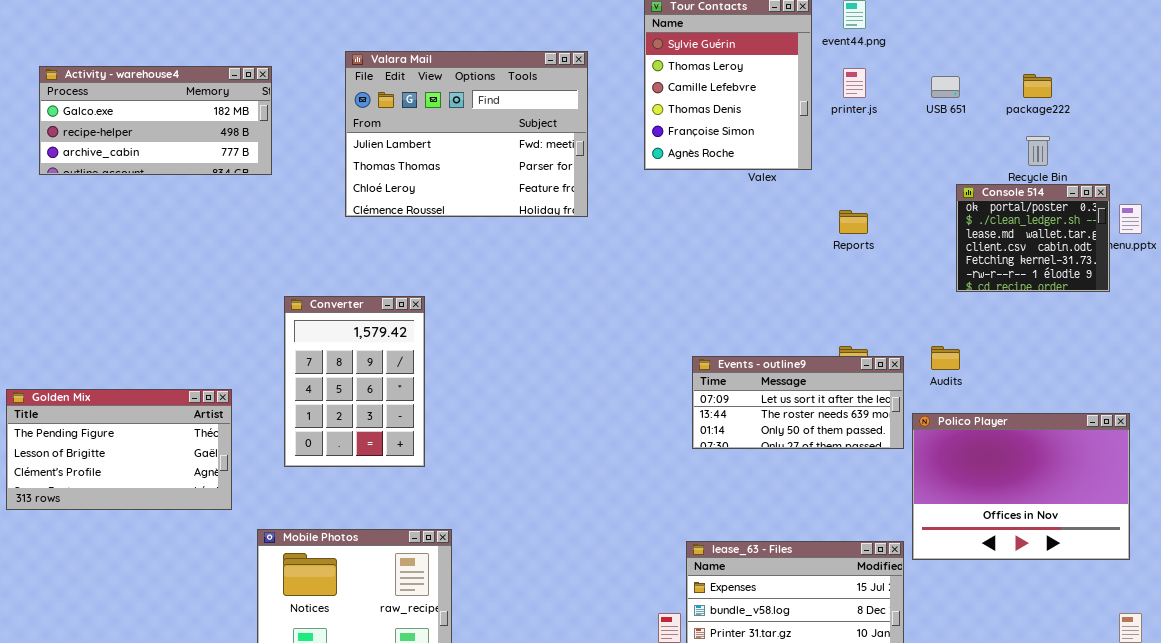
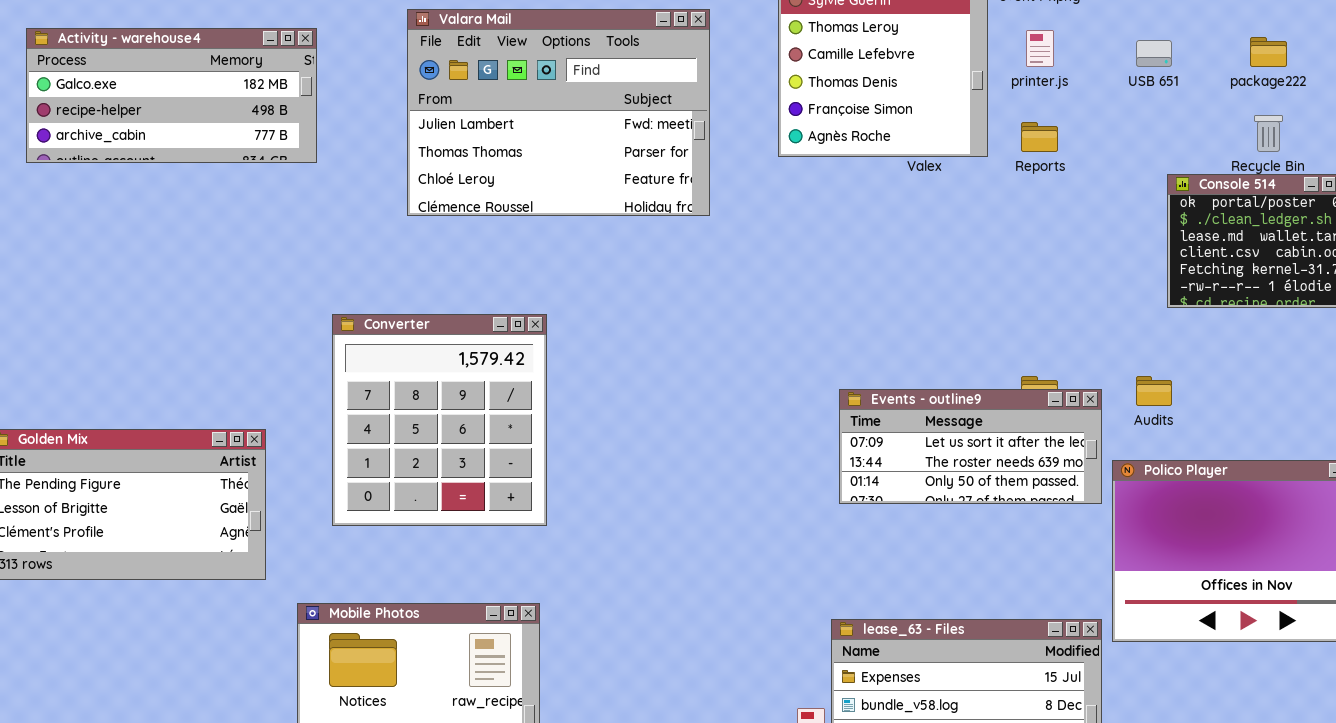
Reports: [839,210,868,234] -> [1021,122,1058,152], moved
Converter: [284,296,425,467] -> [332,314,547,526], resized

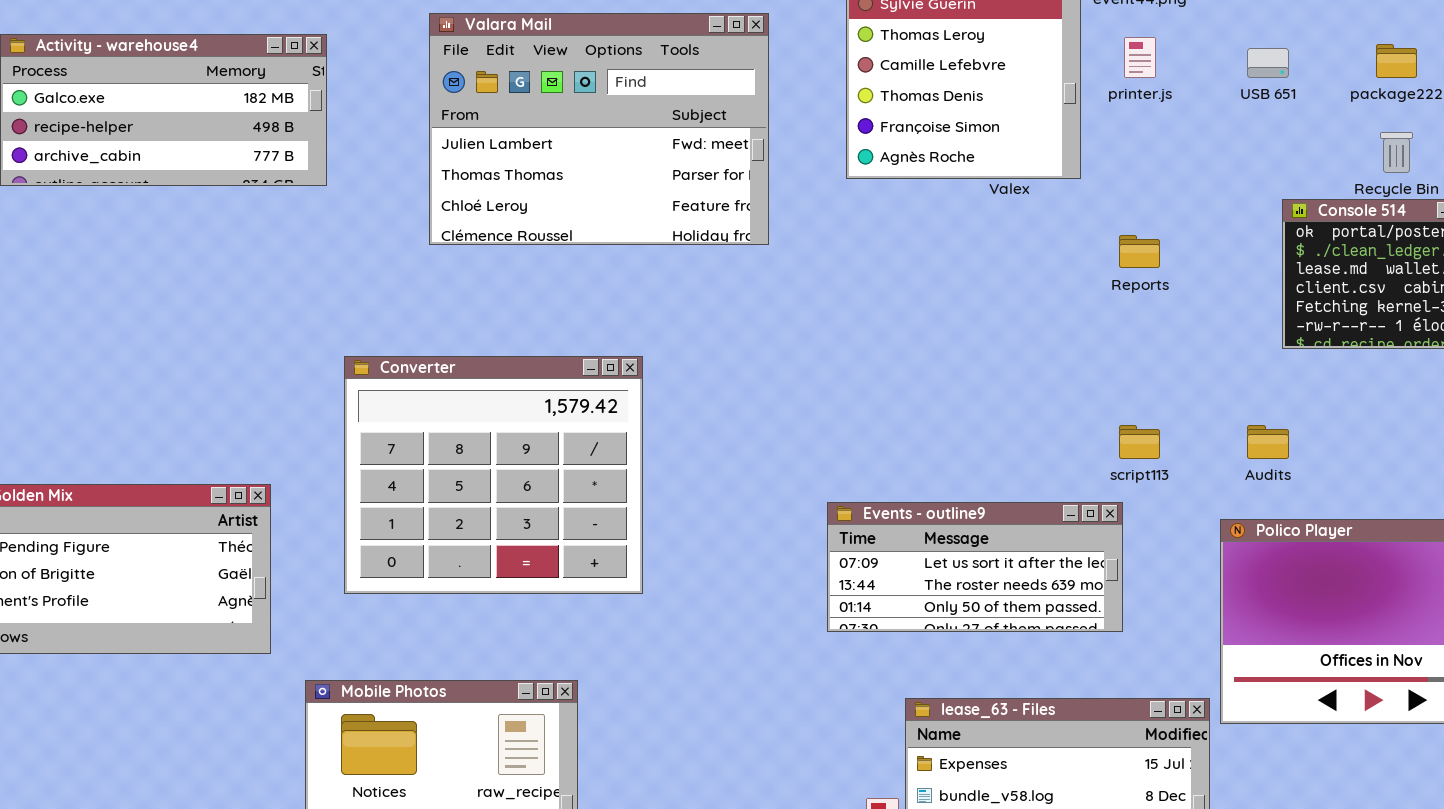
Reports: [1021,122,1058,152] -> [1119,235,1160,268], moved
Converter: [332,314,547,526] -> [344,356,643,594], resized
Events - outline9: [839,389,1102,504] -> [827,502,1123,632], moved

